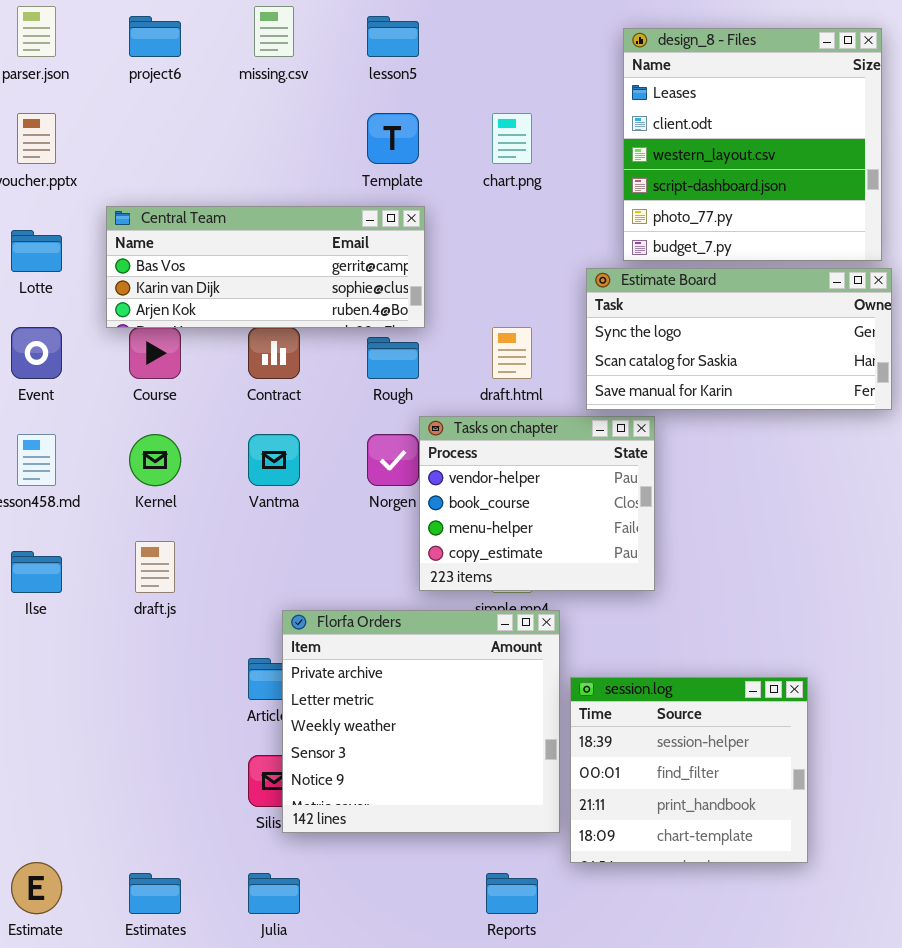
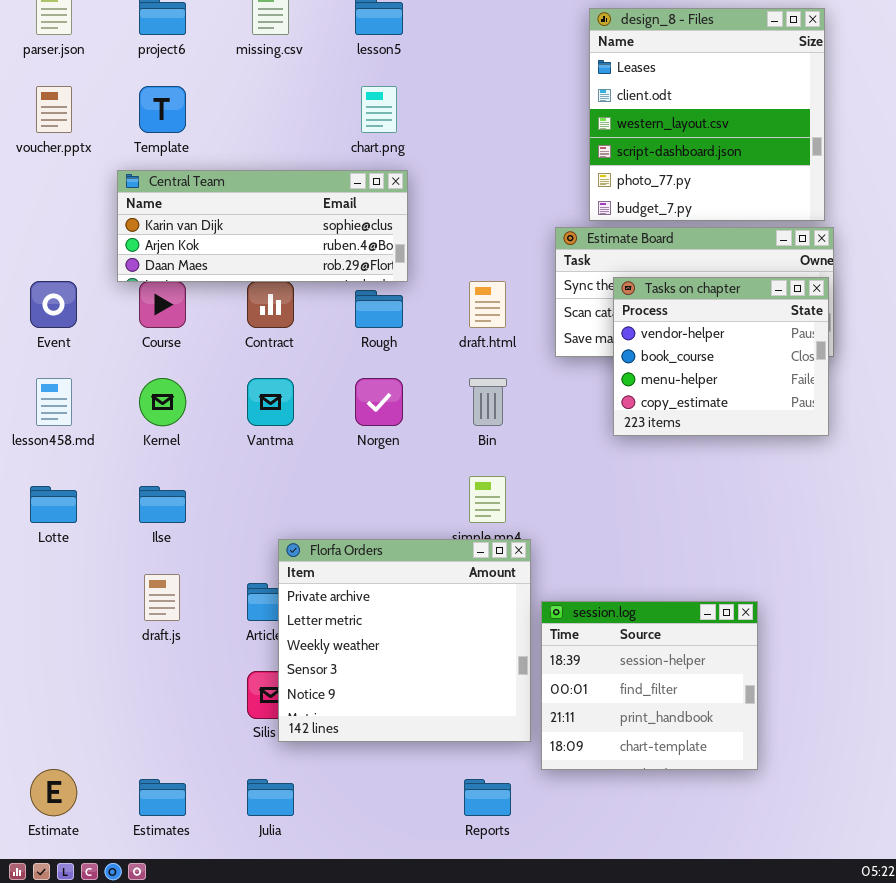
Template: [367,113,419,164] -> [139,86,186,133], moved
chart.png: [492,113,532,164] -> [361,86,397,133], moved
Central Team: [106,206,425,328] -> [117,170,408,282], scrolled down 1 row
Lotte: [11,230,62,272] -> [30,486,77,523], moved
Tasks on chapter: [419,416,655,591] -> [613,277,829,436], moved
draft.js: [135,541,175,593] -> [144,574,180,621], moved
Ilse: [11,551,62,593] -> [139,486,186,523], moved

